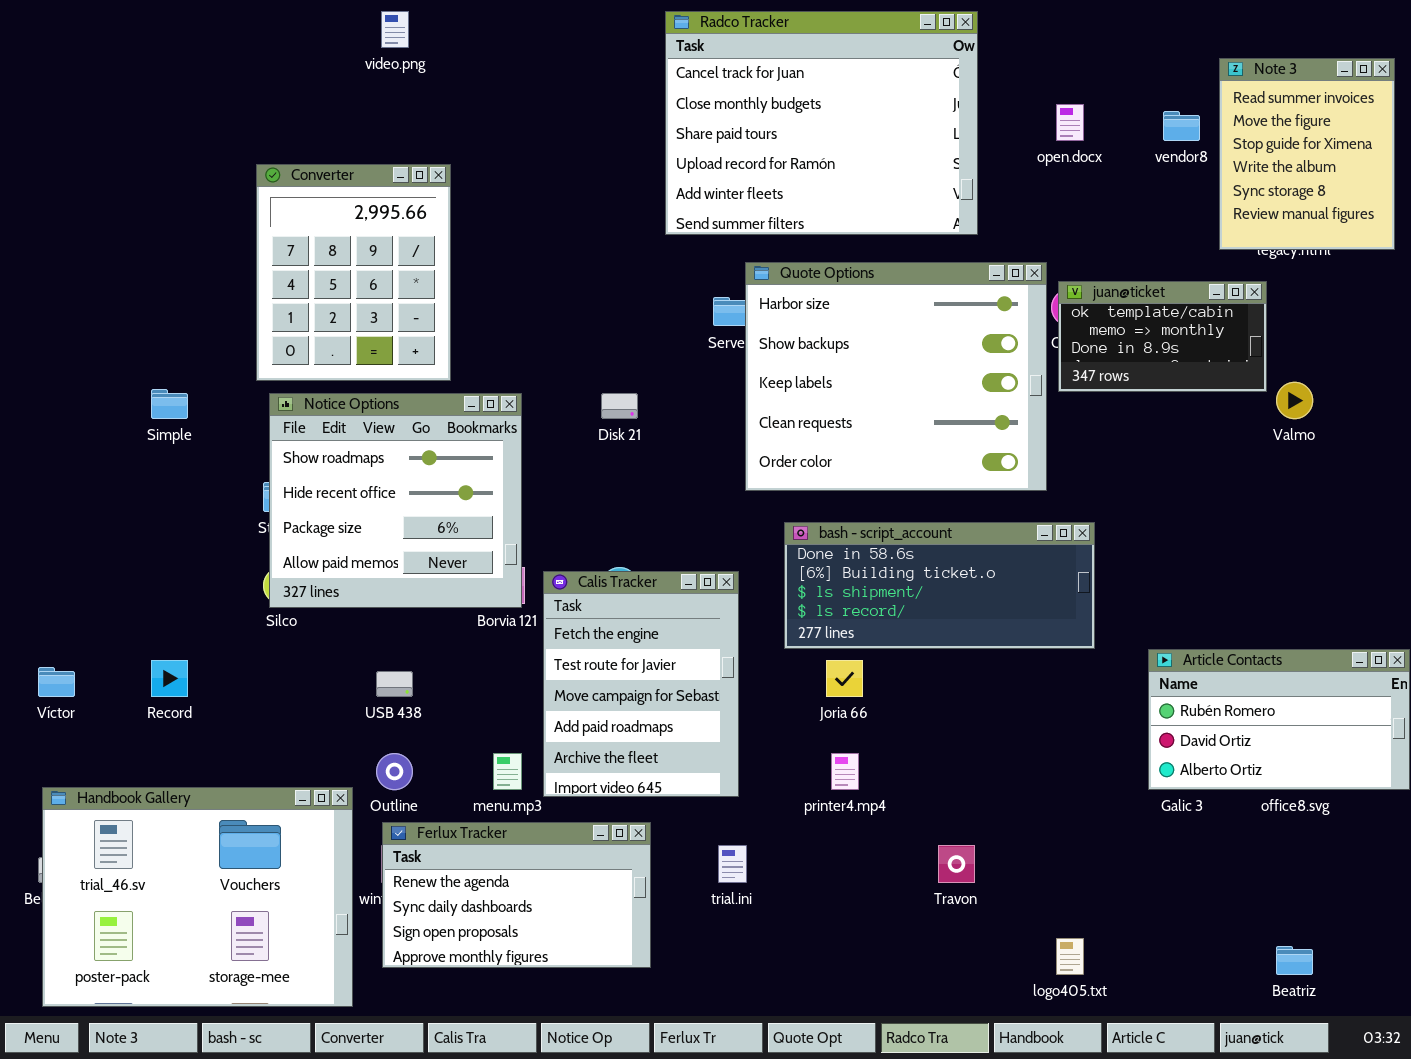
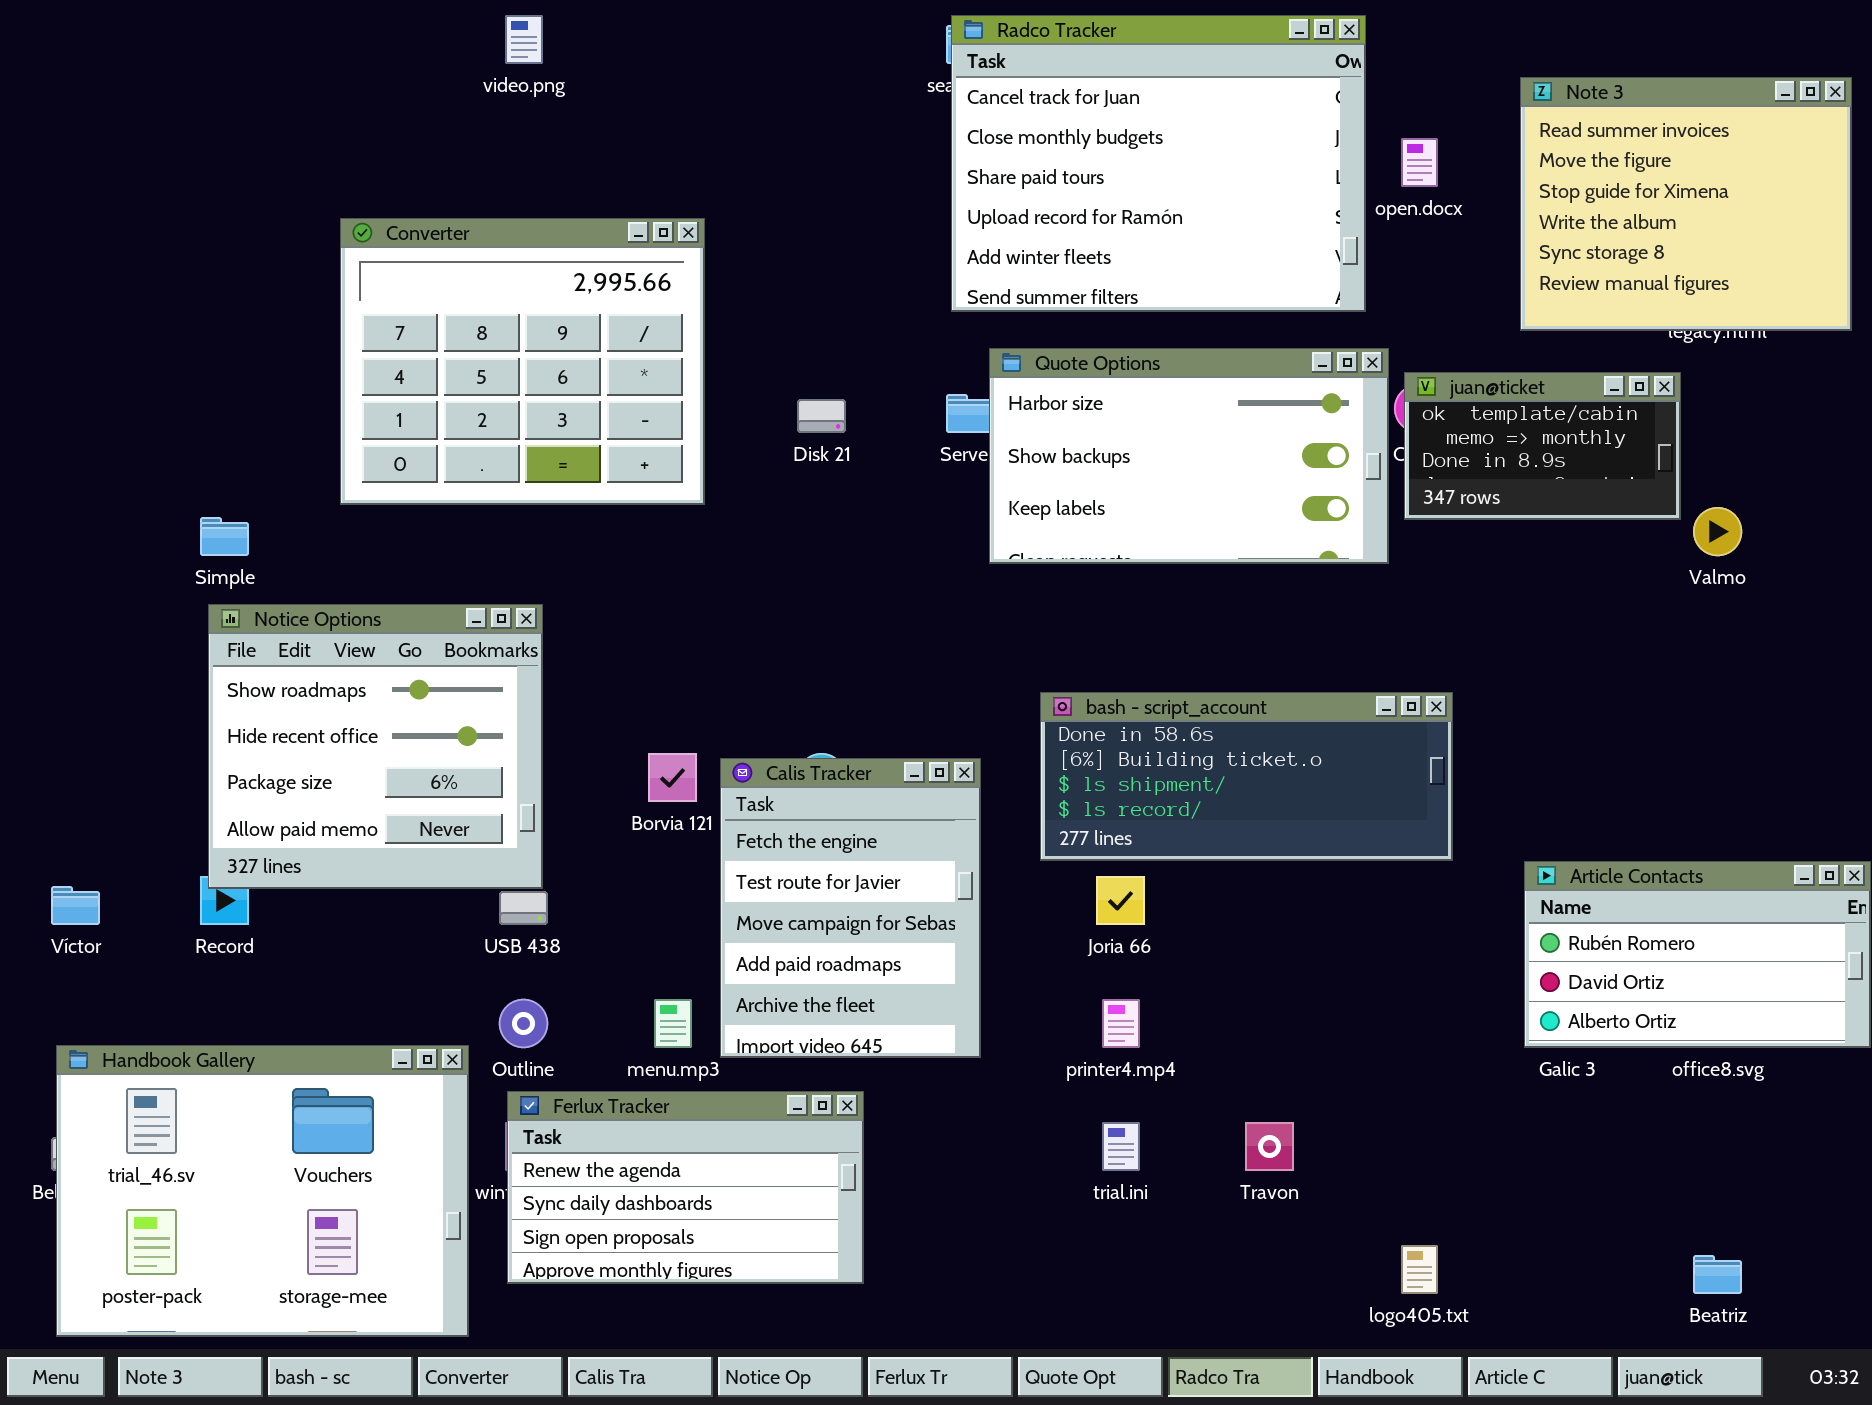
Radco Tracker: [665,11,978,235] -> [951,15,1366,312], moved
Note 3: [1219,58,1395,250] -> [1520,77,1852,331], resized
Converter: [256,164,451,381] -> [340,218,705,505], resized
Quote Options: [745,262,1047,491] -> [989,348,1389,564], resized
Notice Options: [269,393,522,608] -> [208,604,543,889], moved
Disk 21: [601,393,638,419] -> [797,399,846,433], moved
trial.ini: [718,845,747,883] -> [1102,1122,1140,1171], moved

